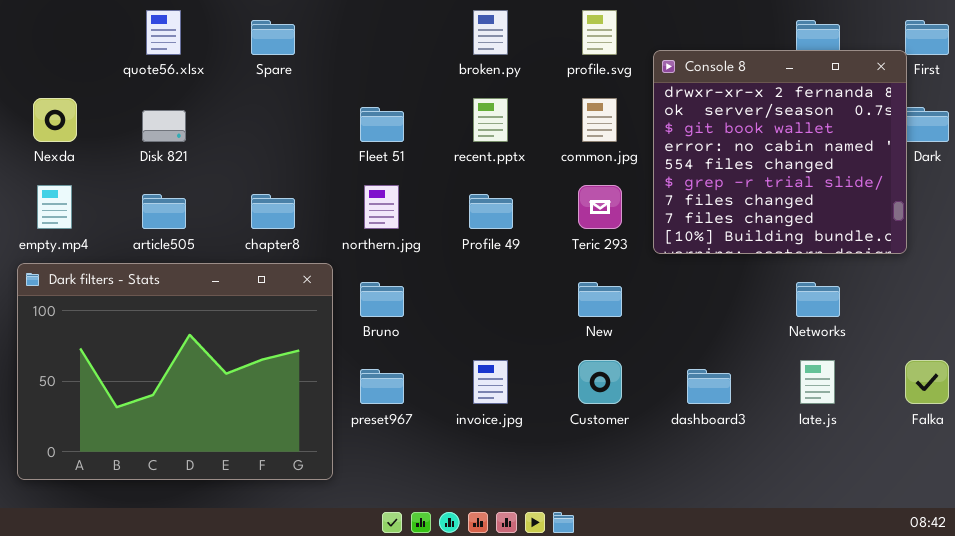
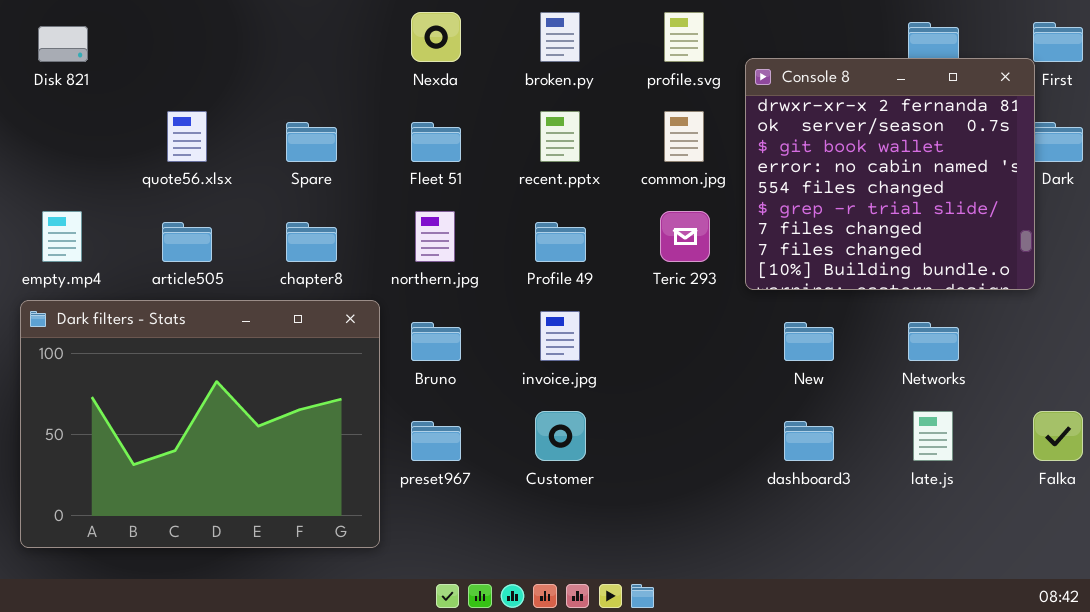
quote56.xlsx: [146,10,181,55] -> [167,111,207,162], moved
Spare: [251,20,295,55] -> [286,122,337,162], moved
Nexda: [33,98,77,142] -> [411,12,461,62], moved
Disk 821: [142,110,186,142] -> [38,26,88,62], moved
New: [578,282,622,317] -> [784,322,834,361], moved
invoice.jpg: [473,360,508,404] -> [540,311,580,361], moved
Customer: [578,360,622,404] -> [535,411,586,461], moved

